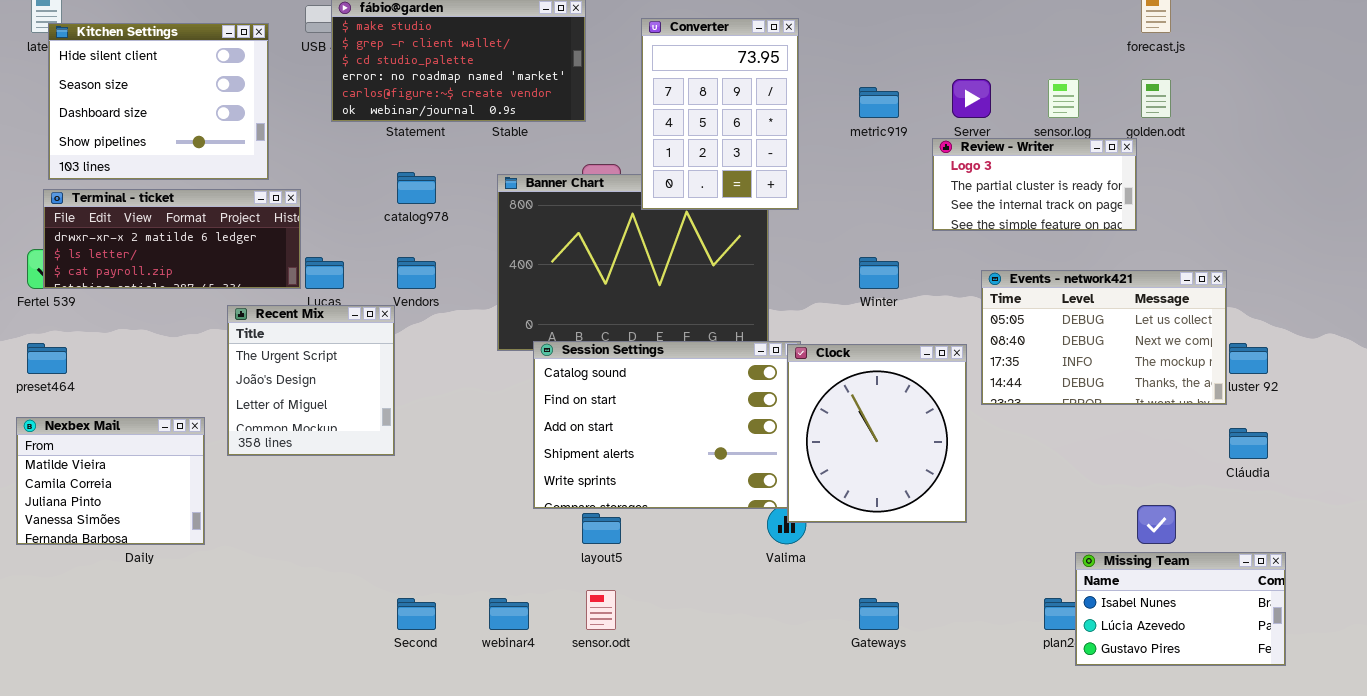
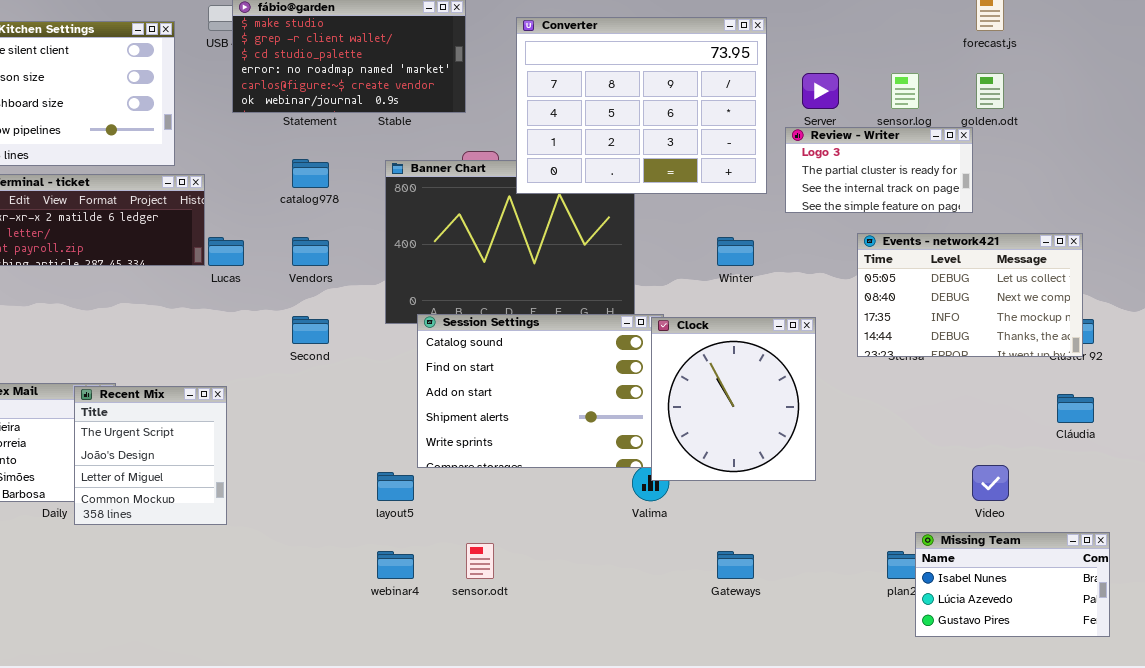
Converter: [641,18,799,210] -> [516,17,767,194], resized
Events - network421: [981,270,1227,405] -> [857,233,1083,357], moved
Recent Mix: [227,305,395,456] -> [74,386,227,525], moved
layout5: [582,513,621,544] -> [377,472,414,501], moved
Missing Team: [1075,552,1286,666] -> [915,532,1110,637], moved
Second: [397,598,436,630] -> [292,316,329,344], moved

